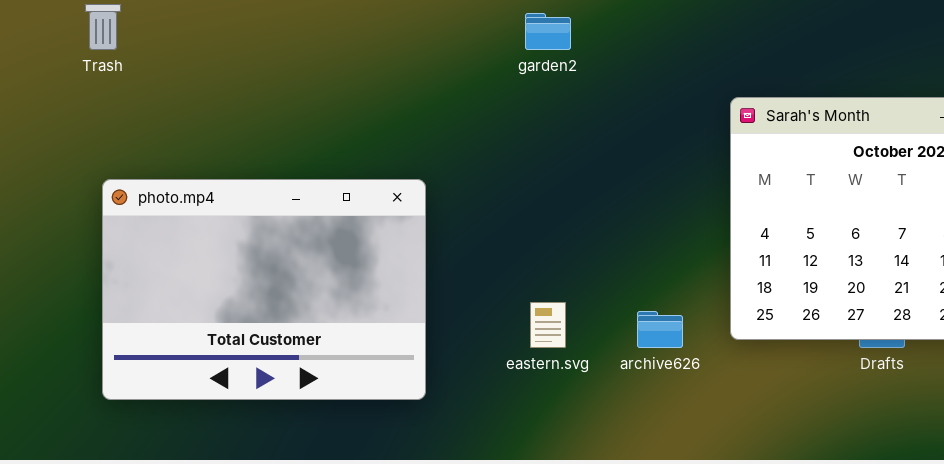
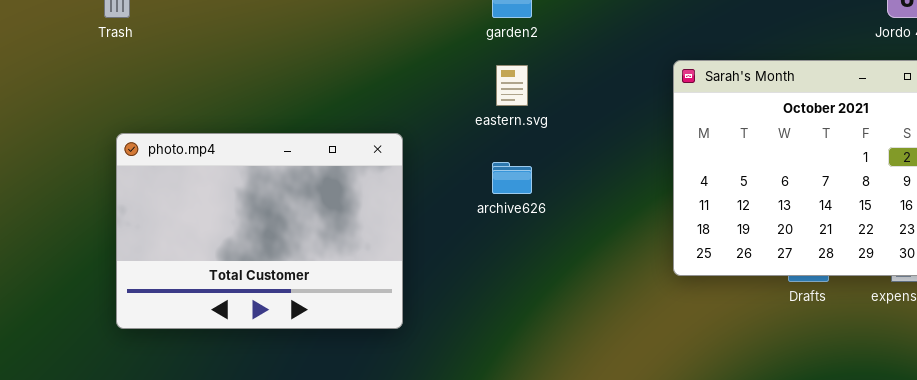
eastern.svg: [530,302,566,348] -> [496,65,528,106], moved
archive626: [637,311,683,348] -> [492,162,532,194], moved

